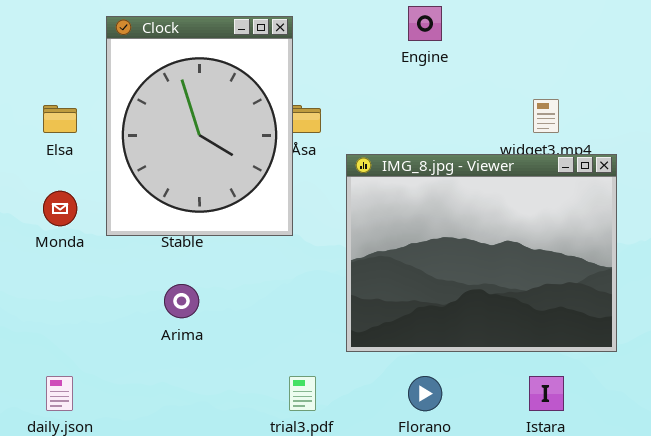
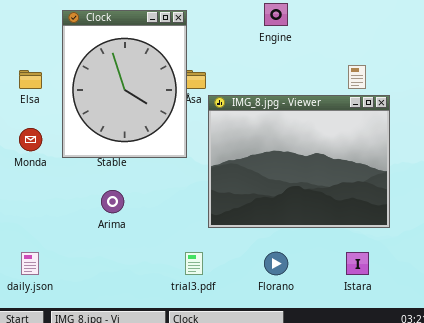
IMG_8.jpg - Viewer: [346,154,617,352] -> [208,95,390,228], moved

